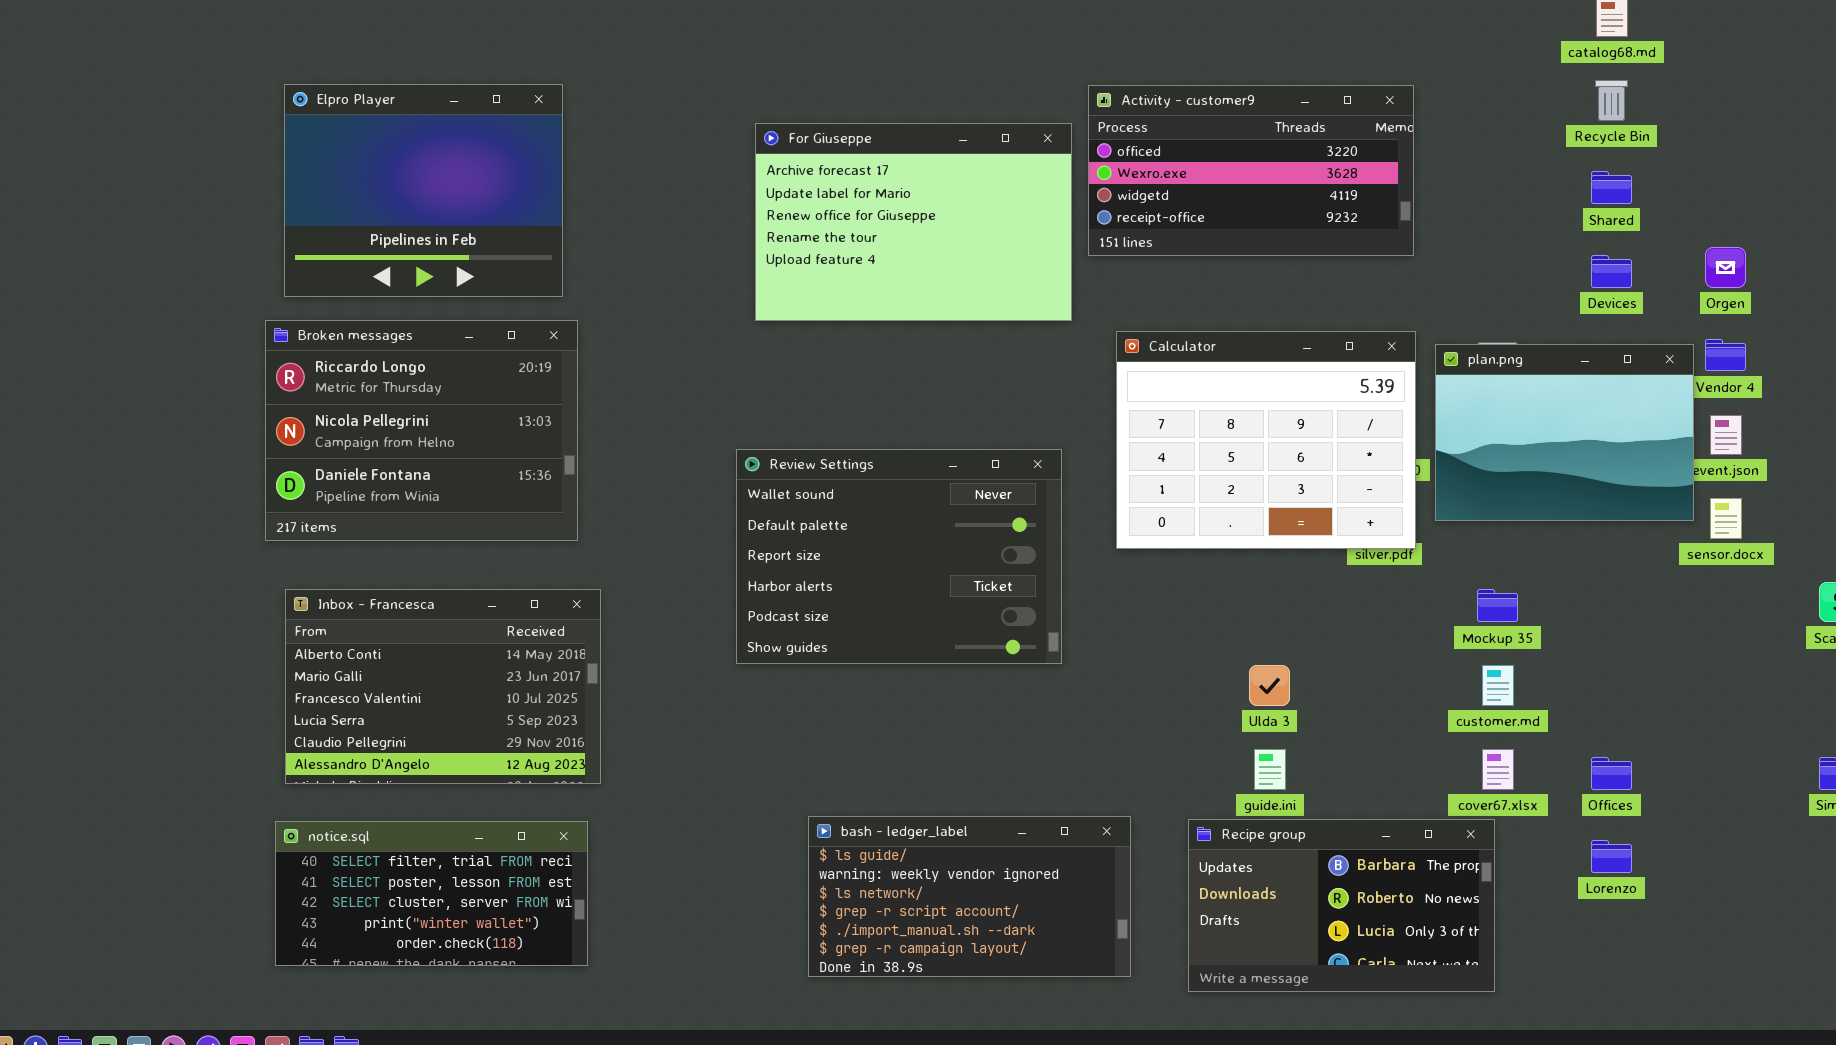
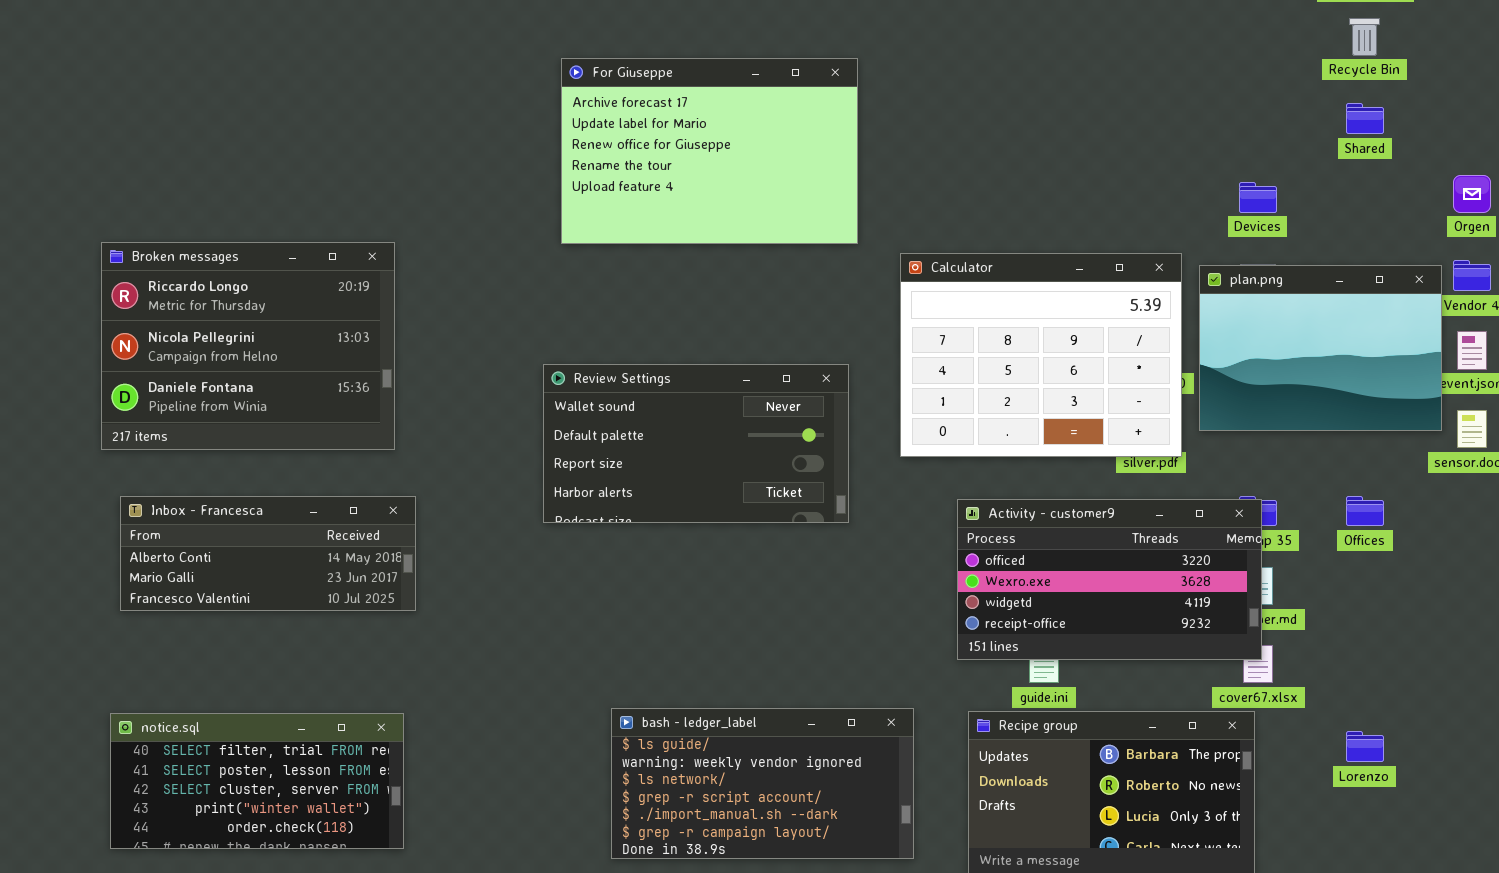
Elpro Player: [284,84,563,297] -> none, closed
Activity - customer9: [1088,85,1414,256] -> [957,499,1262,660], moved
Devices: [1591,255,1632,288] -> [1239,182,1277,213], moved
Review Settings: [736,449,1062,664] -> [543,364,849,523], resized
Inbox - Francesca: [285,589,601,784] -> [120,496,416,611], resized
Offices: [1591,757,1632,790] -> [1346,496,1384,526], moved

